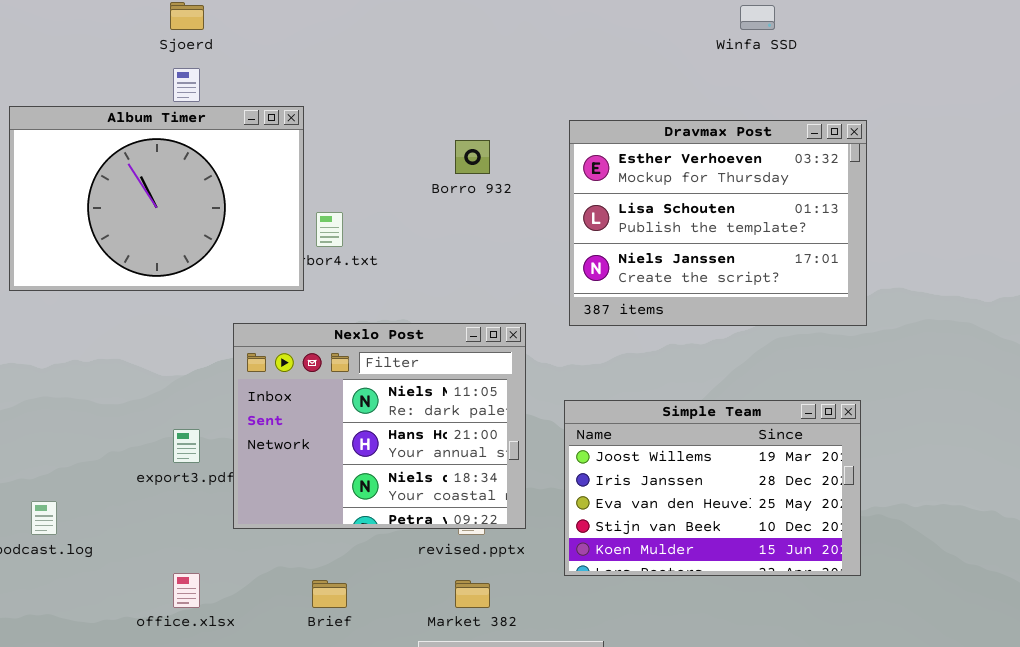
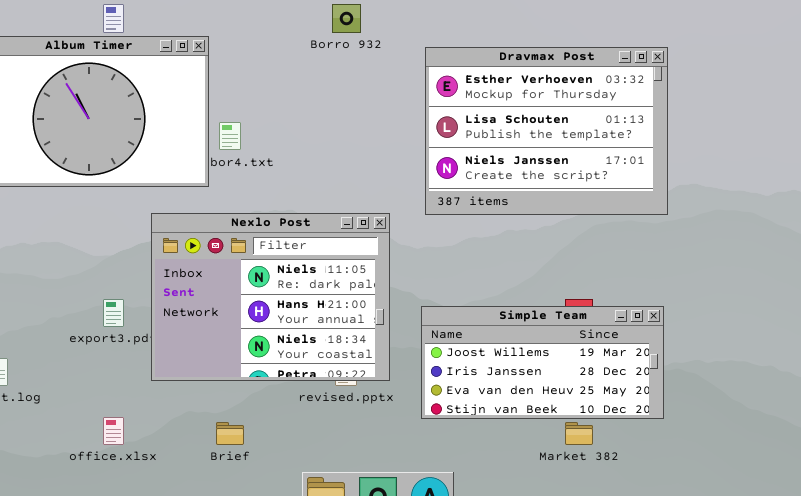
Borro 932: [455,140,490,174] -> [332,4,361,33], moved
Simple Team: [564,400,861,576] -> [421,306,664,419], resized
Market 382: [455,580,490,608] -> [565,422,593,445], moved

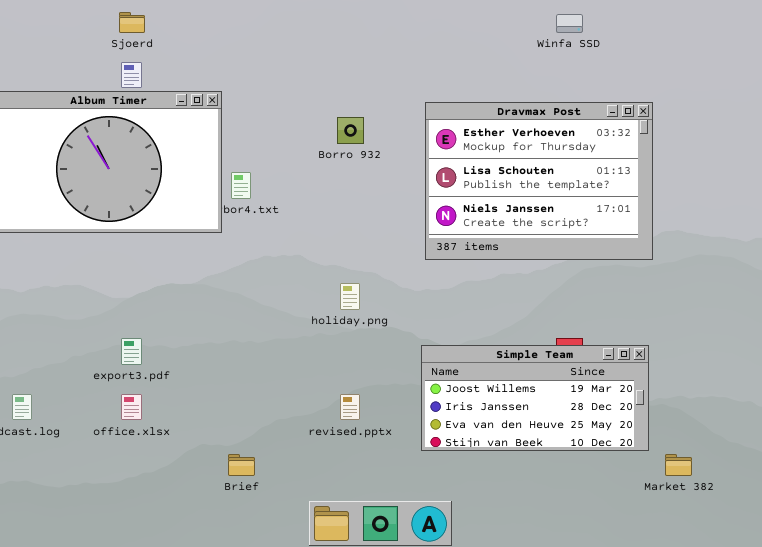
Borro 932: [332,4,361,33] -> [337,117,364,144], moved
Nexlo Post: [151,213,390,381] -> none, closed
office.xlsx: [103,417,124,445] -> [121,394,142,420], moved
Market 382: [565,422,593,445] -> [665,454,692,476], moved

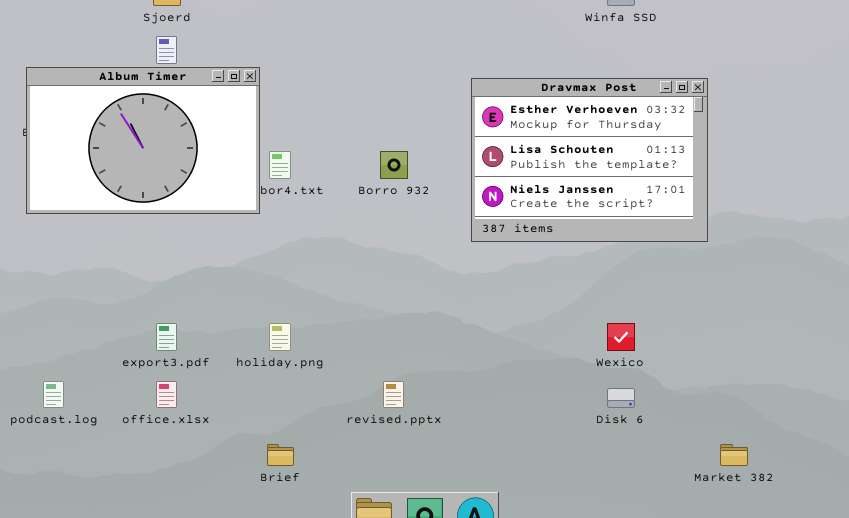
Borro 932: [337,117,364,144] -> [380,151,408,179], moved
holiday.png: [340,283,360,310] -> [269,323,291,351], moved
Simple Team: [421,345,649,451] -> none, closed

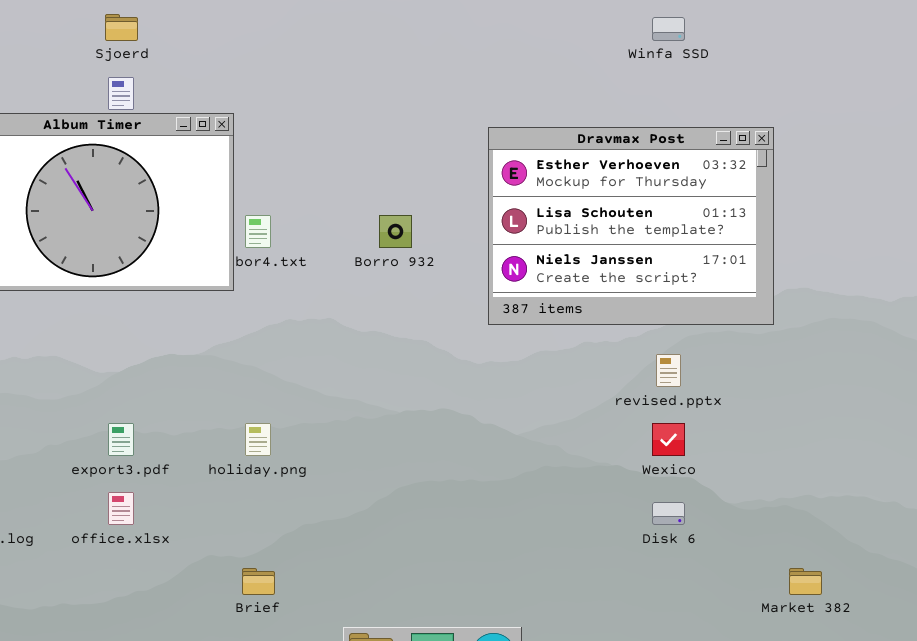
revised.pptx: [383,381,404,408] -> [656,354,681,387], moved

